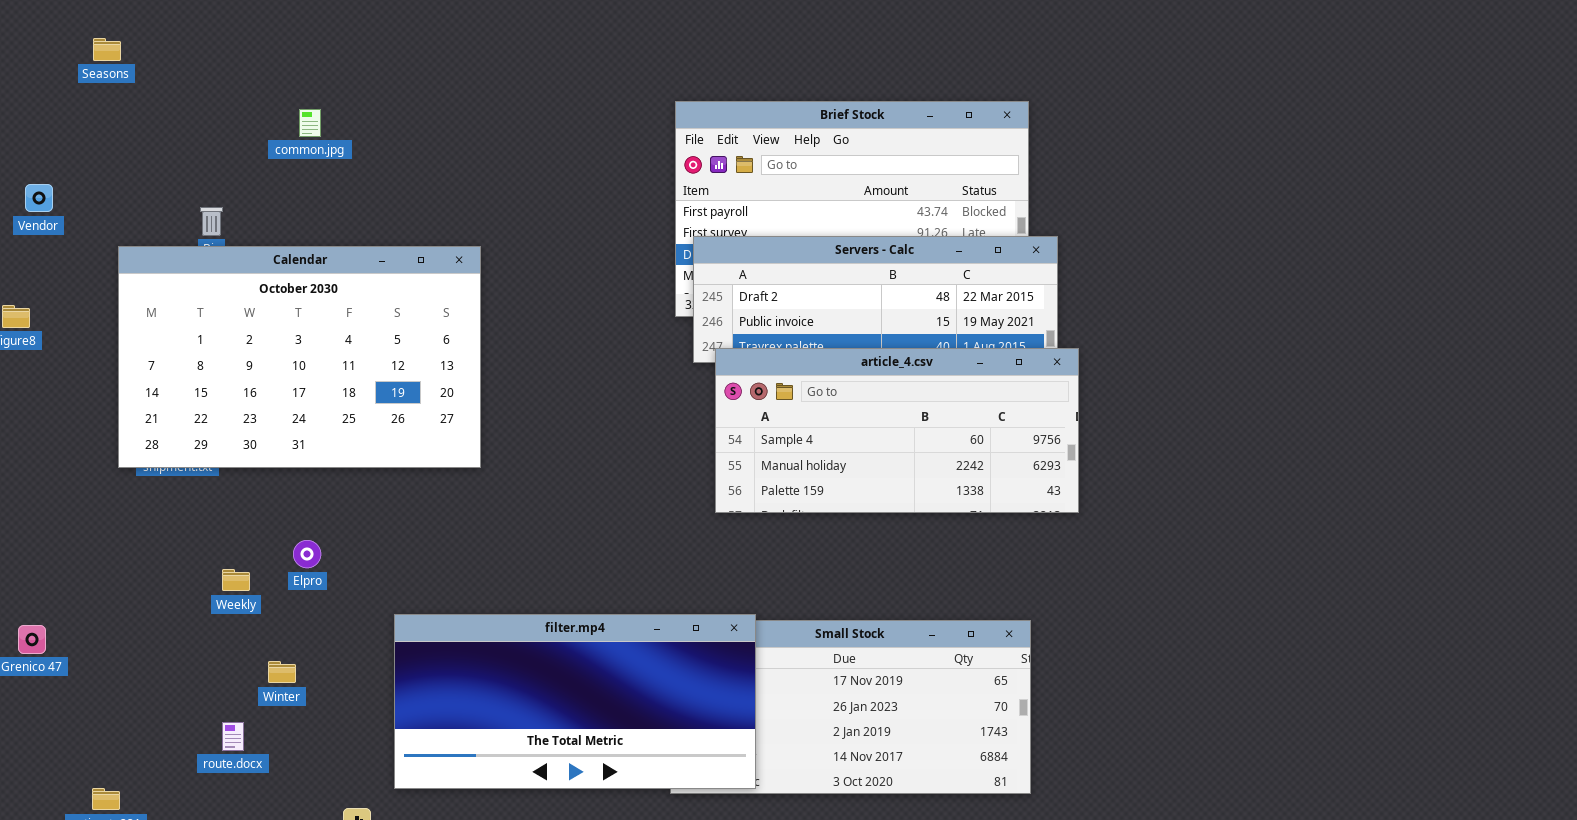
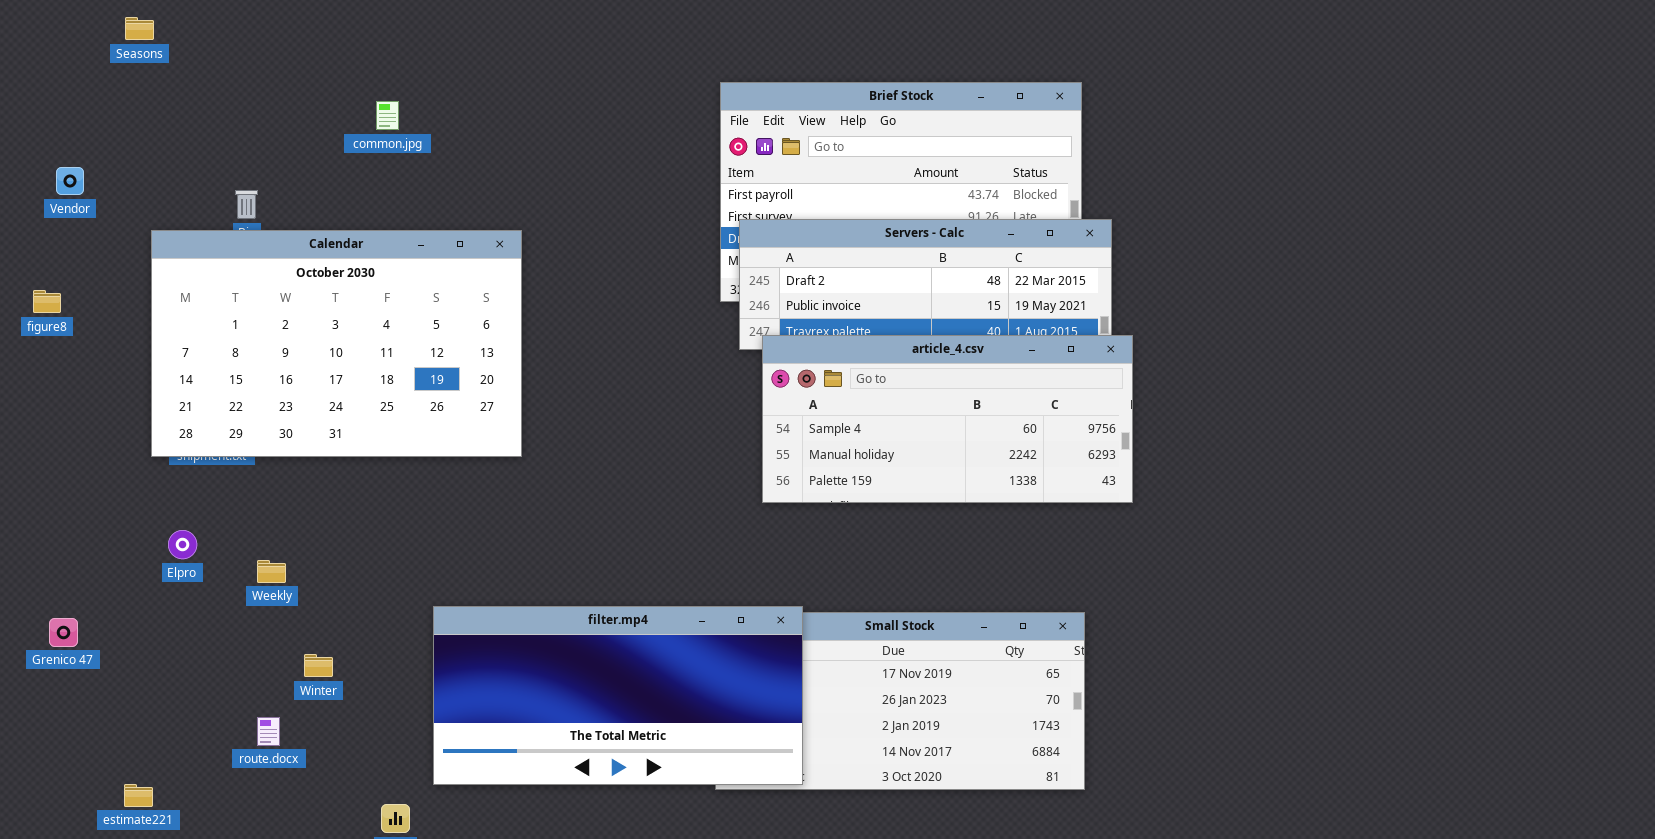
common.jpg: [299,109,321,137] -> [376,101,399,130], moved
Elpro: [293,540,321,568] -> [168,530,197,559], moved

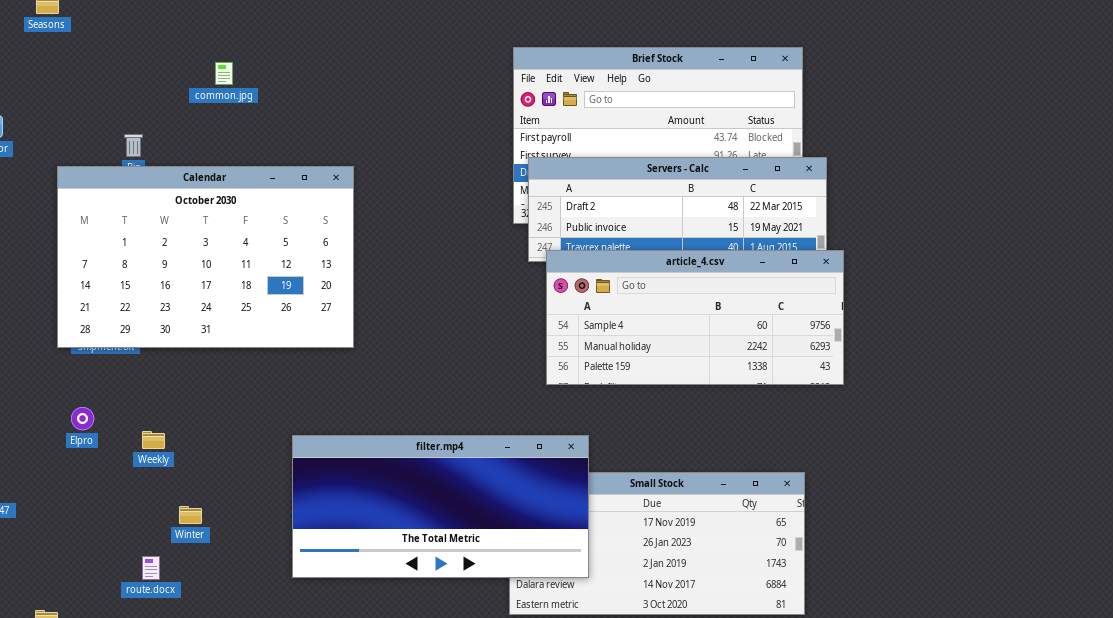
common.jpg: [376,101,399,130] -> [215,62,233,85], moved
filter.mp4: [433,606,803,785] -> [292,435,589,578], moved

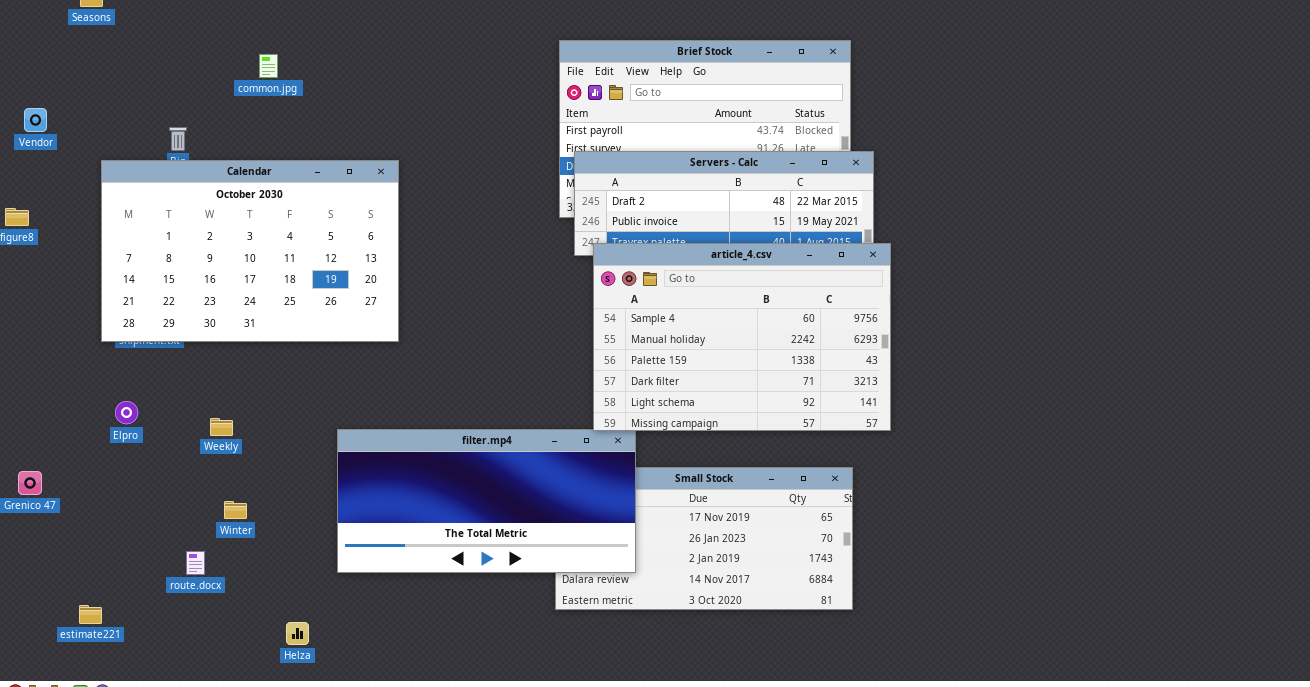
article_4.csv: [546,250,844,385] -> [593,243,891,431], resized
Weekly: [142,431,165,449] -> [210,418,233,436], moved

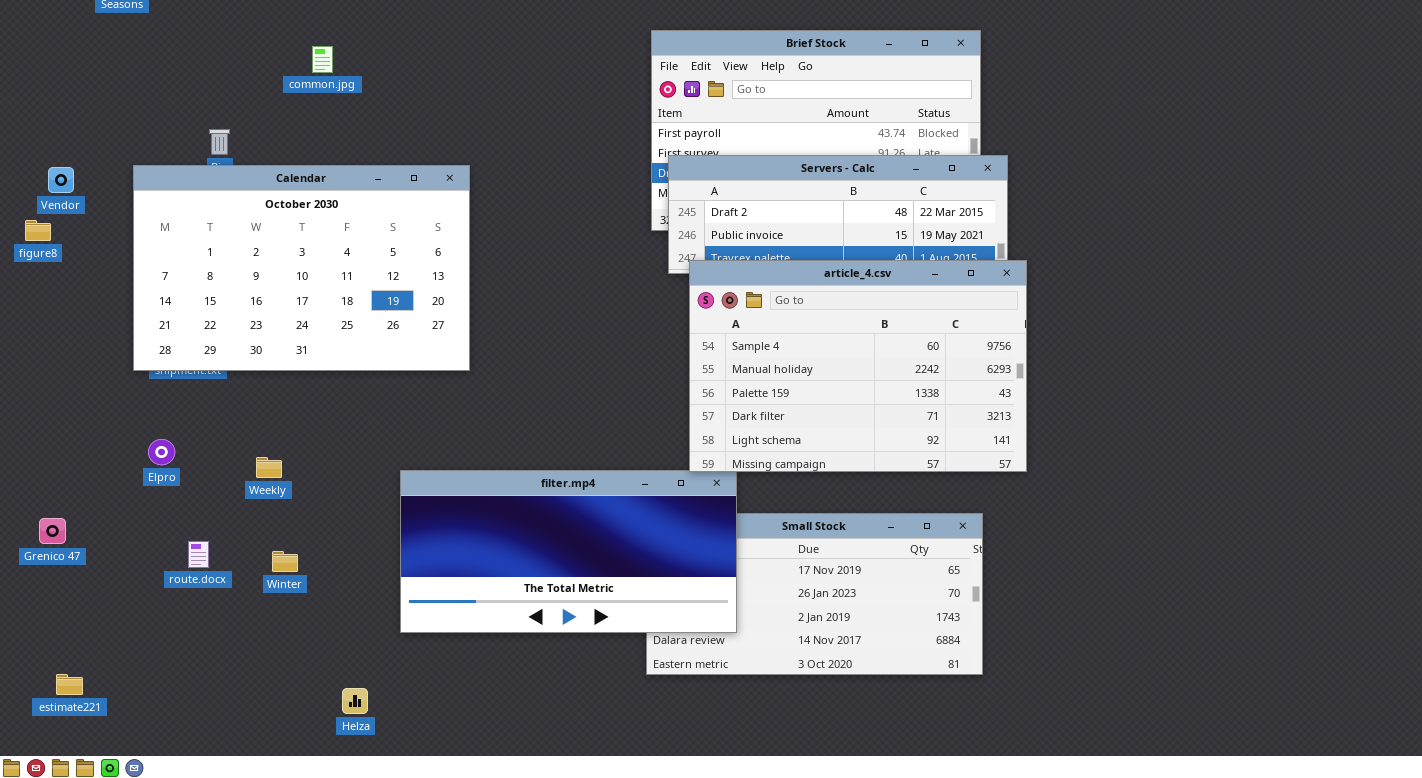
Vendor: [24,108,47,132] -> [48,167,74,193], moved
route.docx: [186,551,205,575] -> [188,541,209,568], moved
estimate221: [79,605,102,624] -> [56,674,83,695], moved

